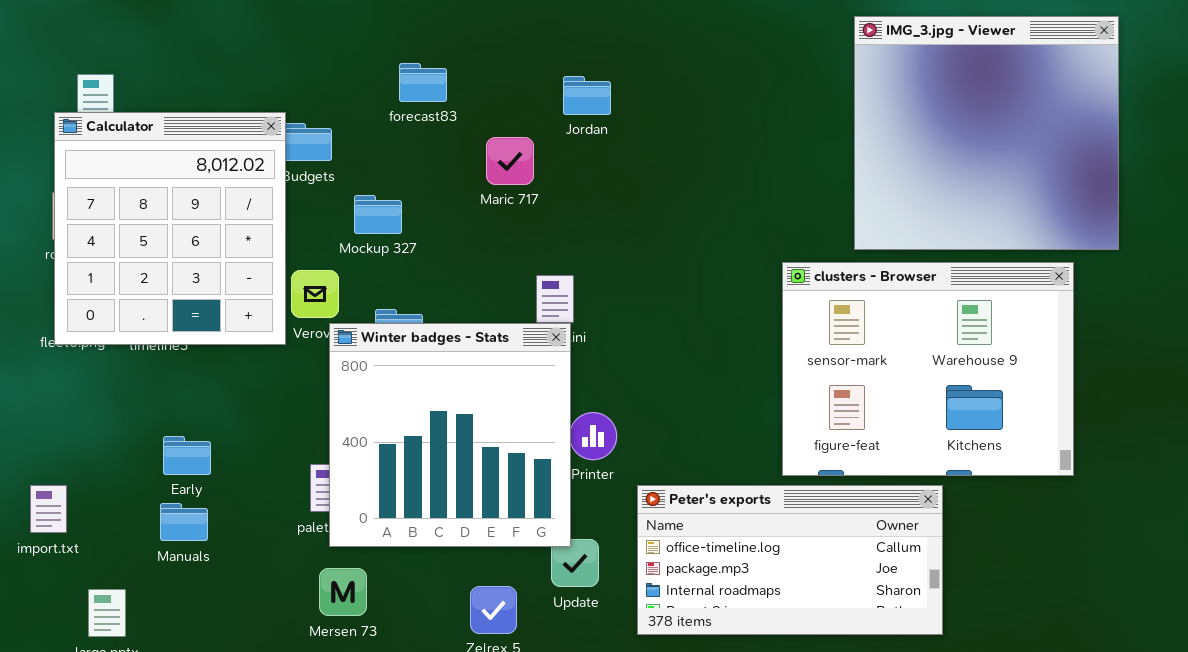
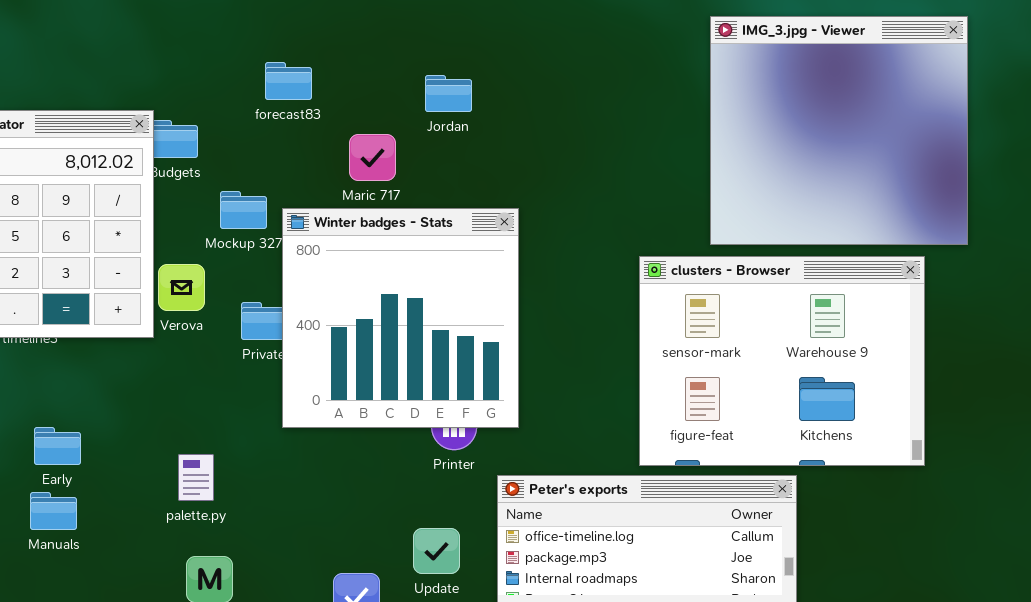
Winter badges - Stats: [329,323,571,547] -> [282,208,519,428], moved

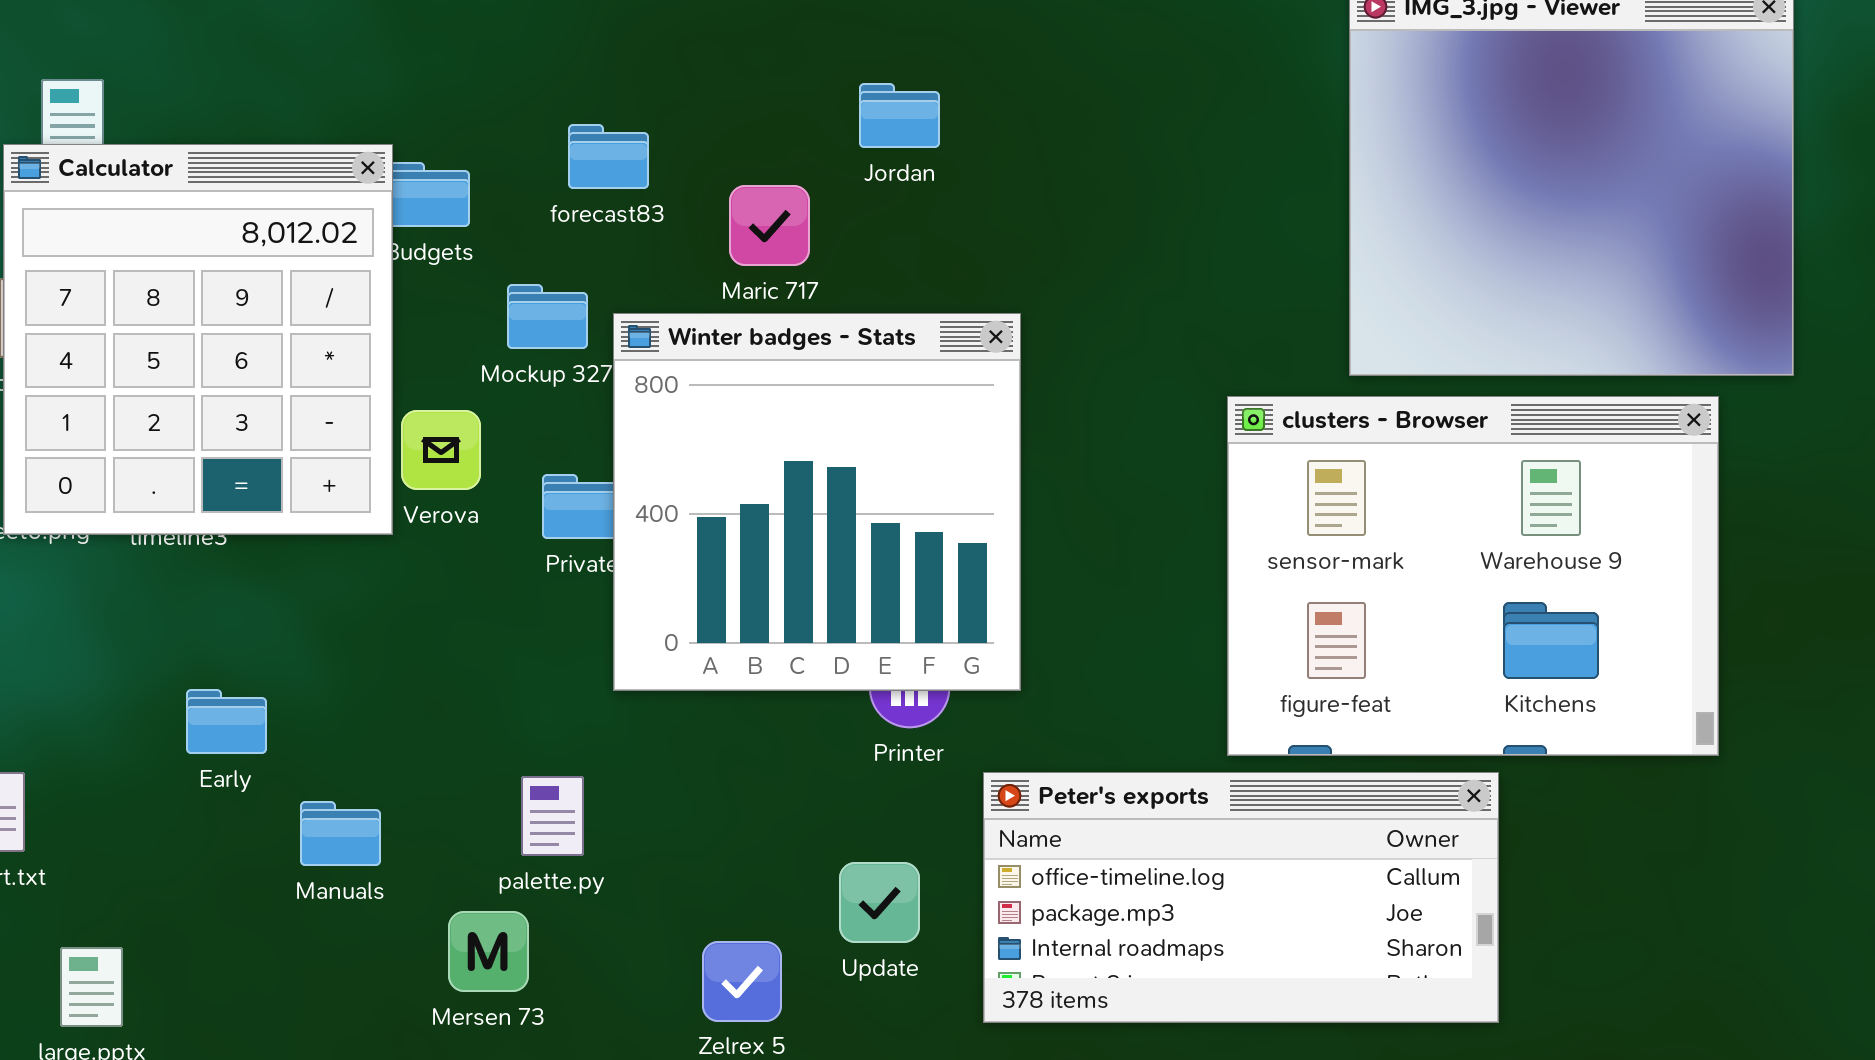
forecast83: [265,62,312,100] -> [568,124,649,189], moved
palette.py: [178,454,214,501] -> [521,776,584,856], moved
Manuals: [30,492,77,530] -> [300,801,381,866], moved

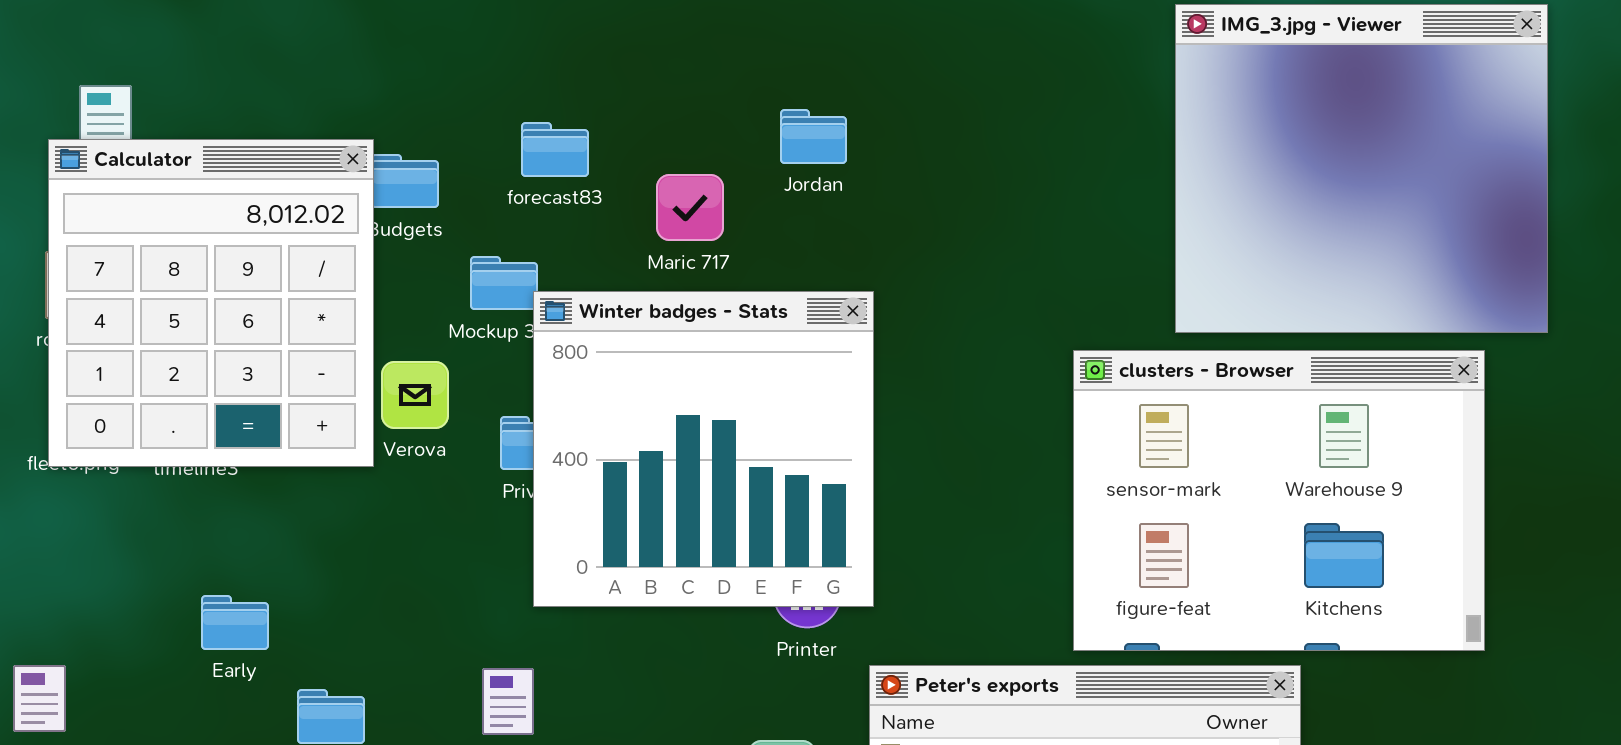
Jordan: [859,83,940,148] -> [780,109,847,164], moved
Winter badges - Stats: [613,313,1021,691] -> [533,291,874,607], moved

